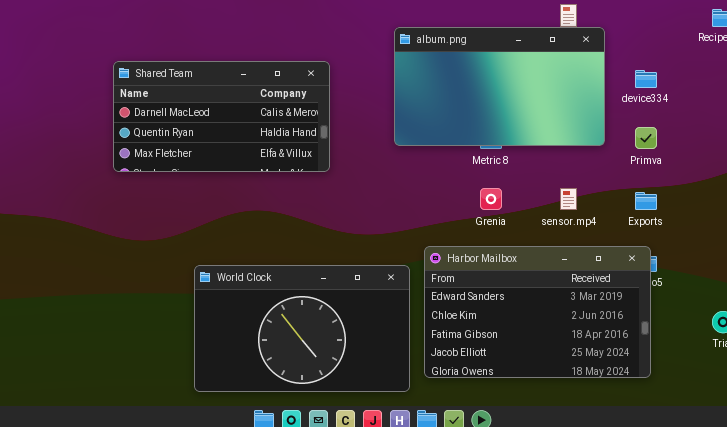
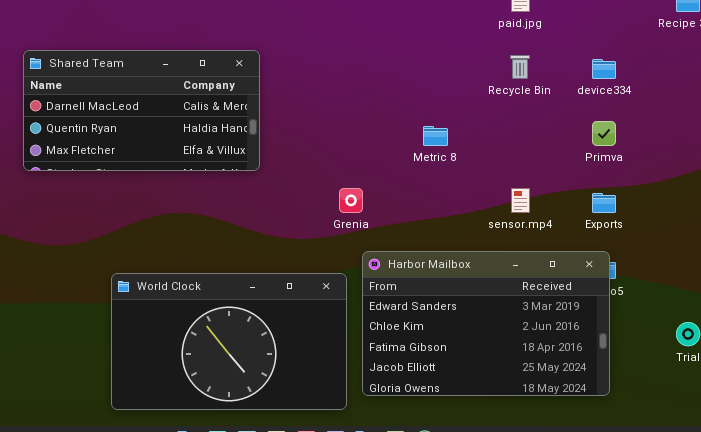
album.png: [394,27,605,146] -> none, closed
Grenia: [480,188,502,210] -> [339,188,363,213], moved

